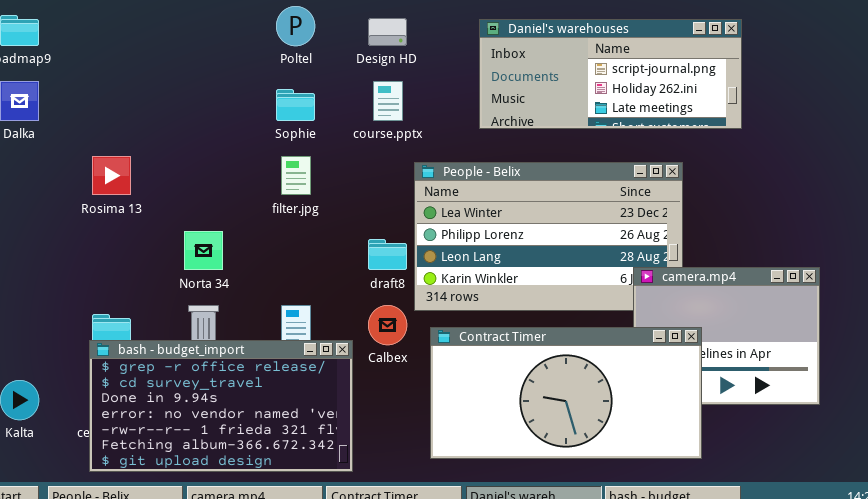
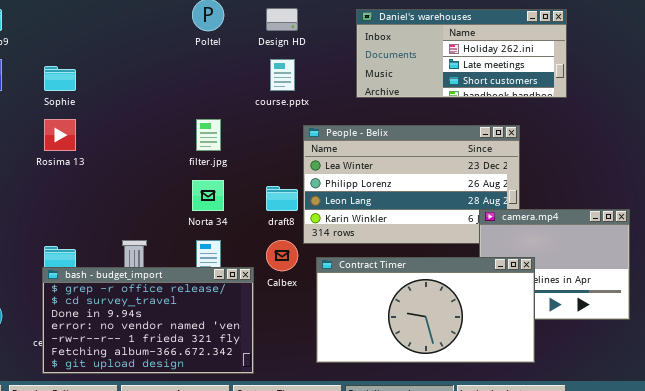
Daniel's warehouses: [479,19,742,129] -> [356,9,567,98], scrolled down 1 row
Sophie: [276,89,315,121] -> [44,66,76,91], moved
Norta 34: [184,231,223,270] -> [192,180,224,211], moved

